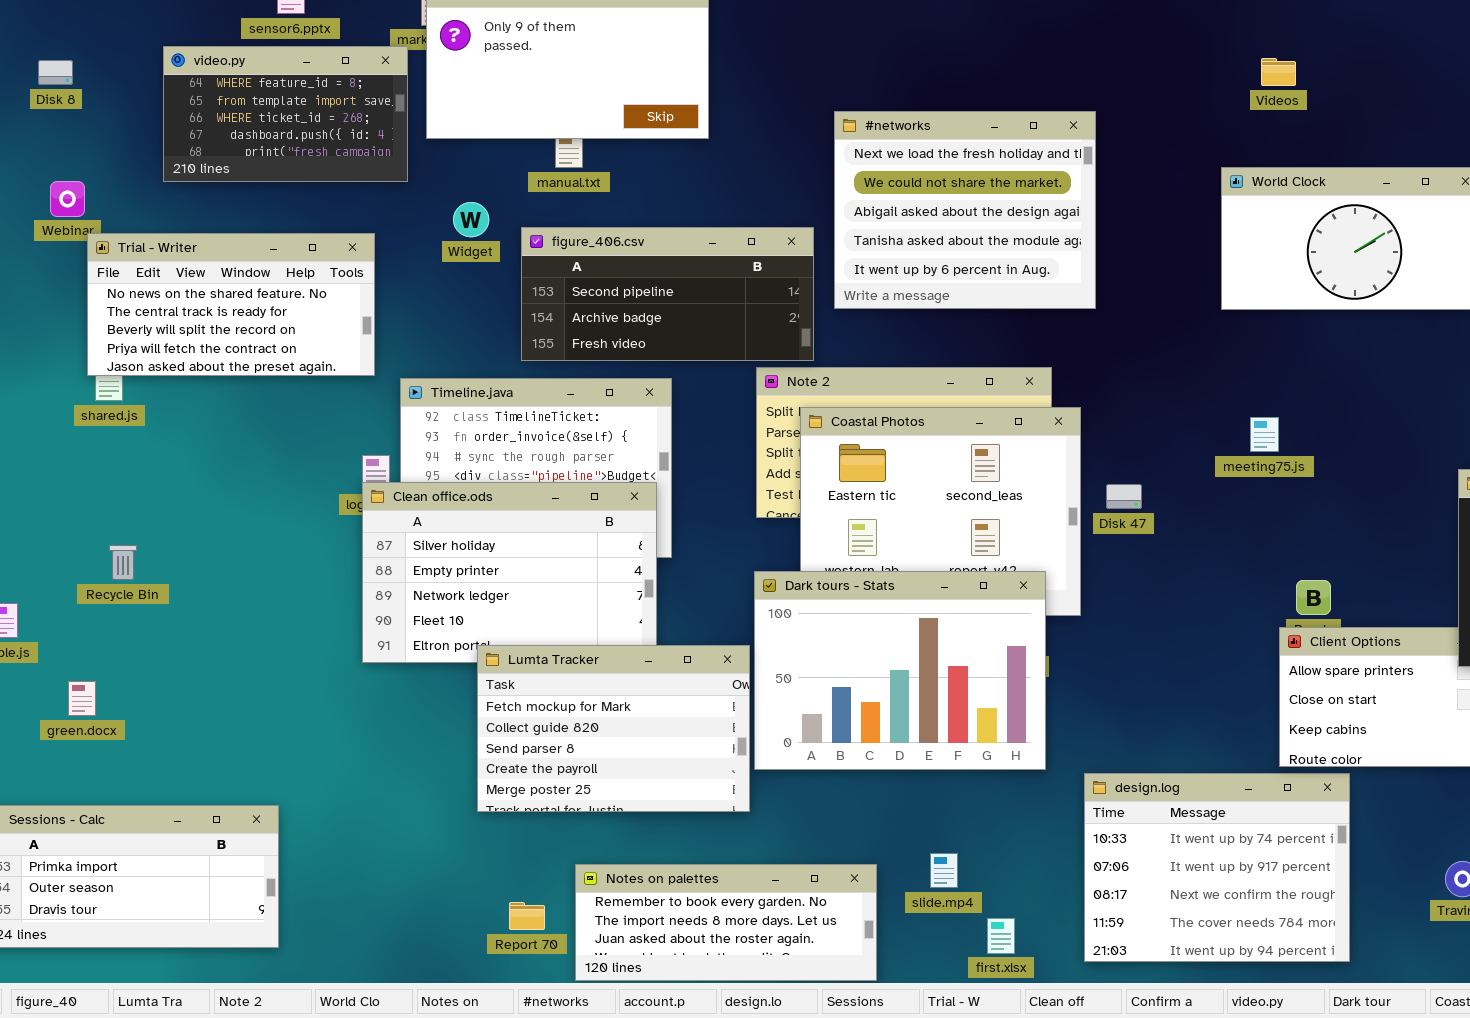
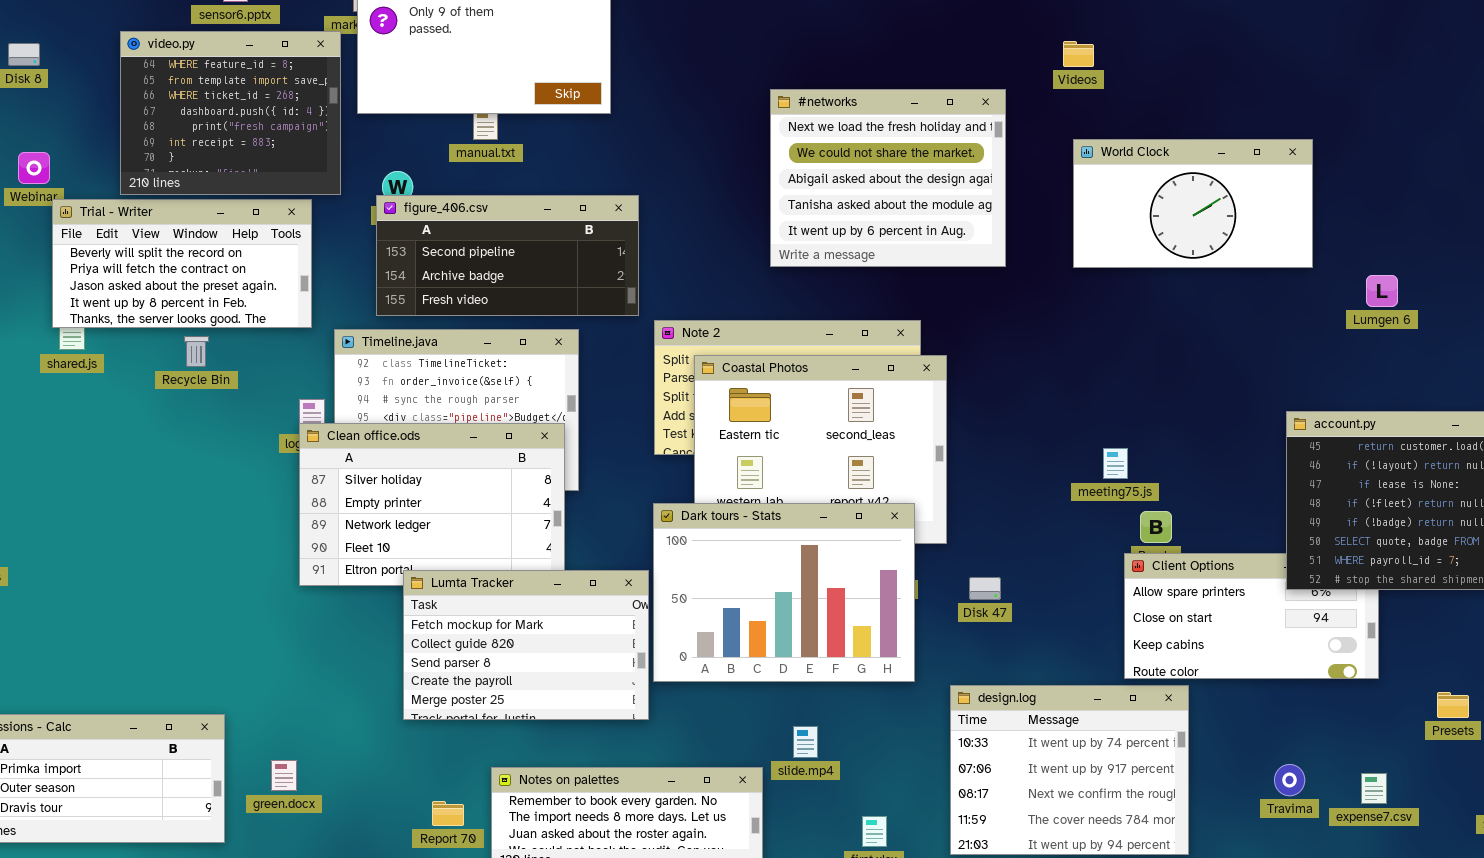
video.py: [163,46,408,182] -> [120,31,341,195], resized
Videos: [1261,58,1296,86] -> [1063,41,1094,67], moved
#networks: [834,111,1096,309] -> [770,89,1006,267], moved
figure_406.csv: [521,227,814,361] -> [376,195,639,316], moved
Trial - Writer: [87,233,375,376] -> [52,199,312,328], scrolled down 2 rows
meeting75.js: [1250,417,1279,452] -> [1103,448,1128,479], moved
Disk 47: [1106,484,1142,509] -> [969,577,1001,600], moved
Recycle Bin: [109,545,137,580] -> [184,336,209,367], moved
green.docx: [68,681,96,716] -> [271,760,297,791], moved
slide.mp4: [930,853,958,888] -> [793,726,818,758], moved

